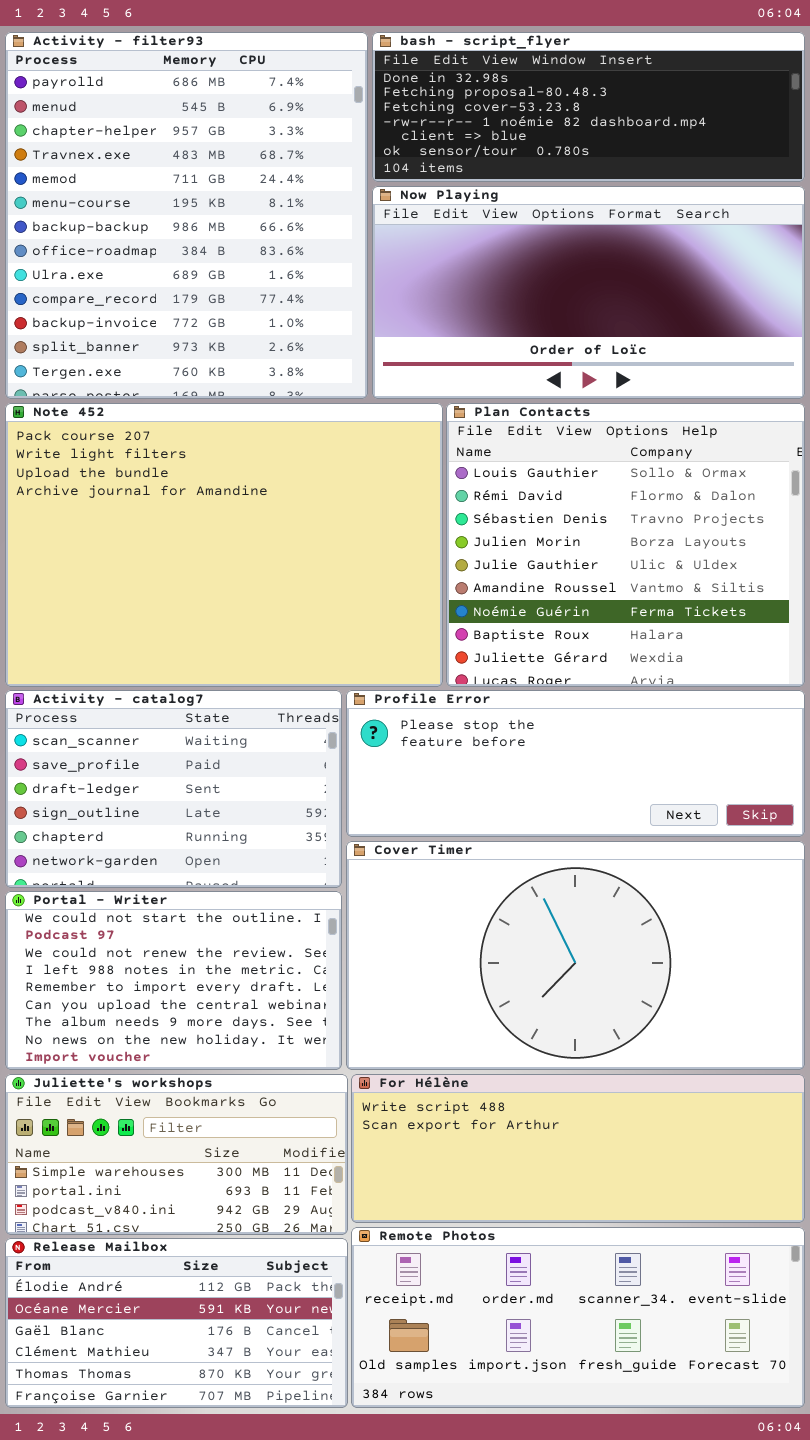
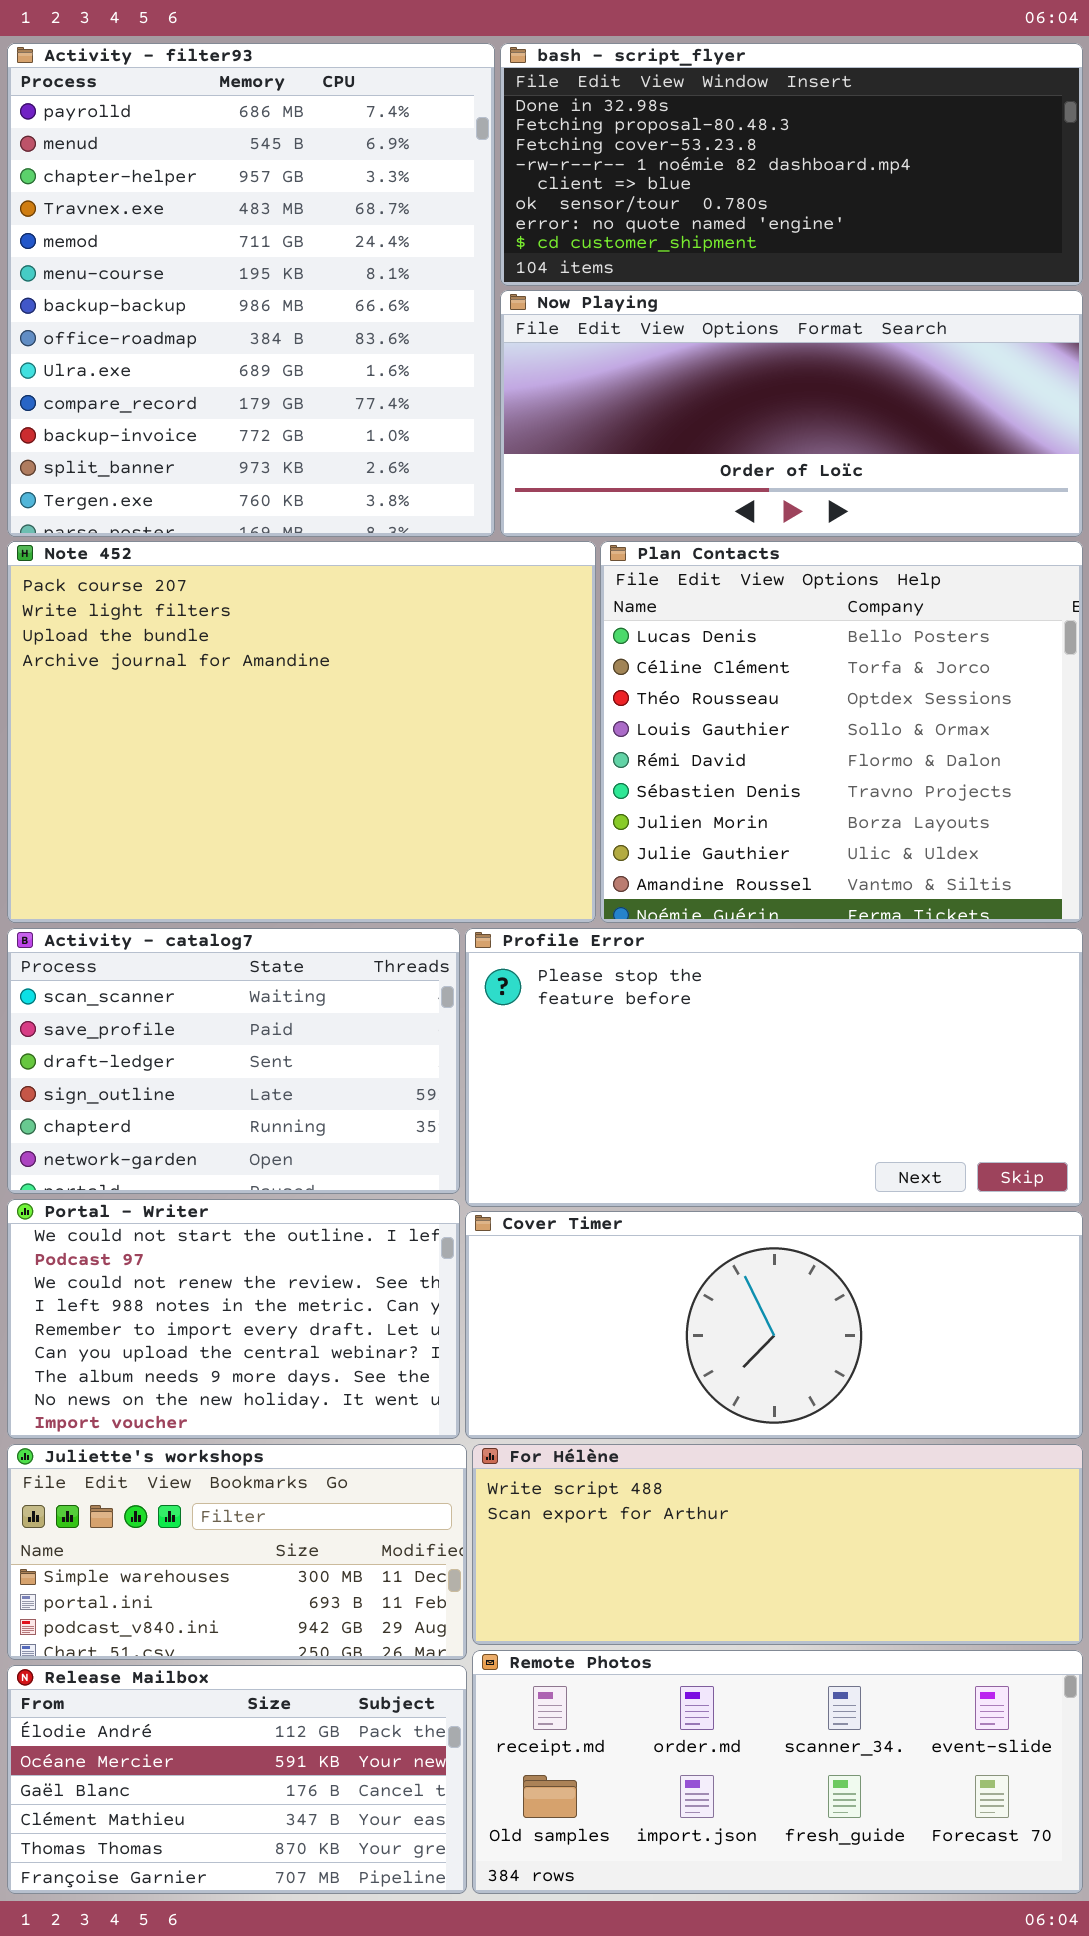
bash - script_flyer: [372,32,805,182] -> [500,43,1083,286], resized
Now Playing: [372,186,805,399] -> [500,290,1083,537], resized
Plan Contacts: [446,403,805,687] -> [600,541,1083,923], scrolled up 3 rows
Profile Error: [346,690,805,837] -> [465,928,1083,1207], resized
Cover Timer: [346,841,805,1070] -> [465,1211,1083,1439], resized

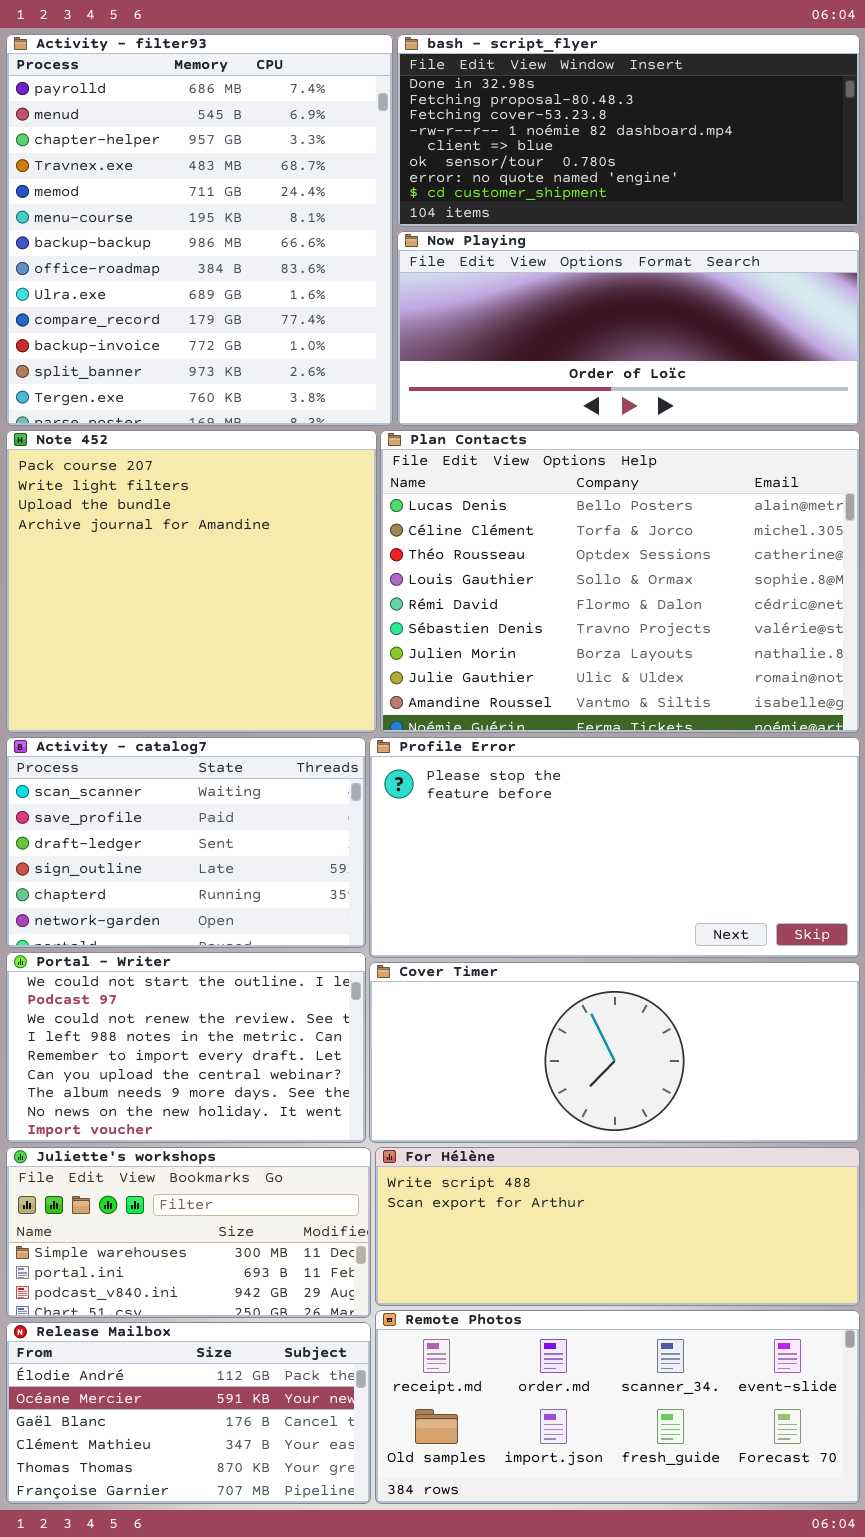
Note 452: [7,541,596,923] -> [6,430,377,733], resized
Plan Contacts: [600,541,1083,923] -> [380,430,860,733], resized

